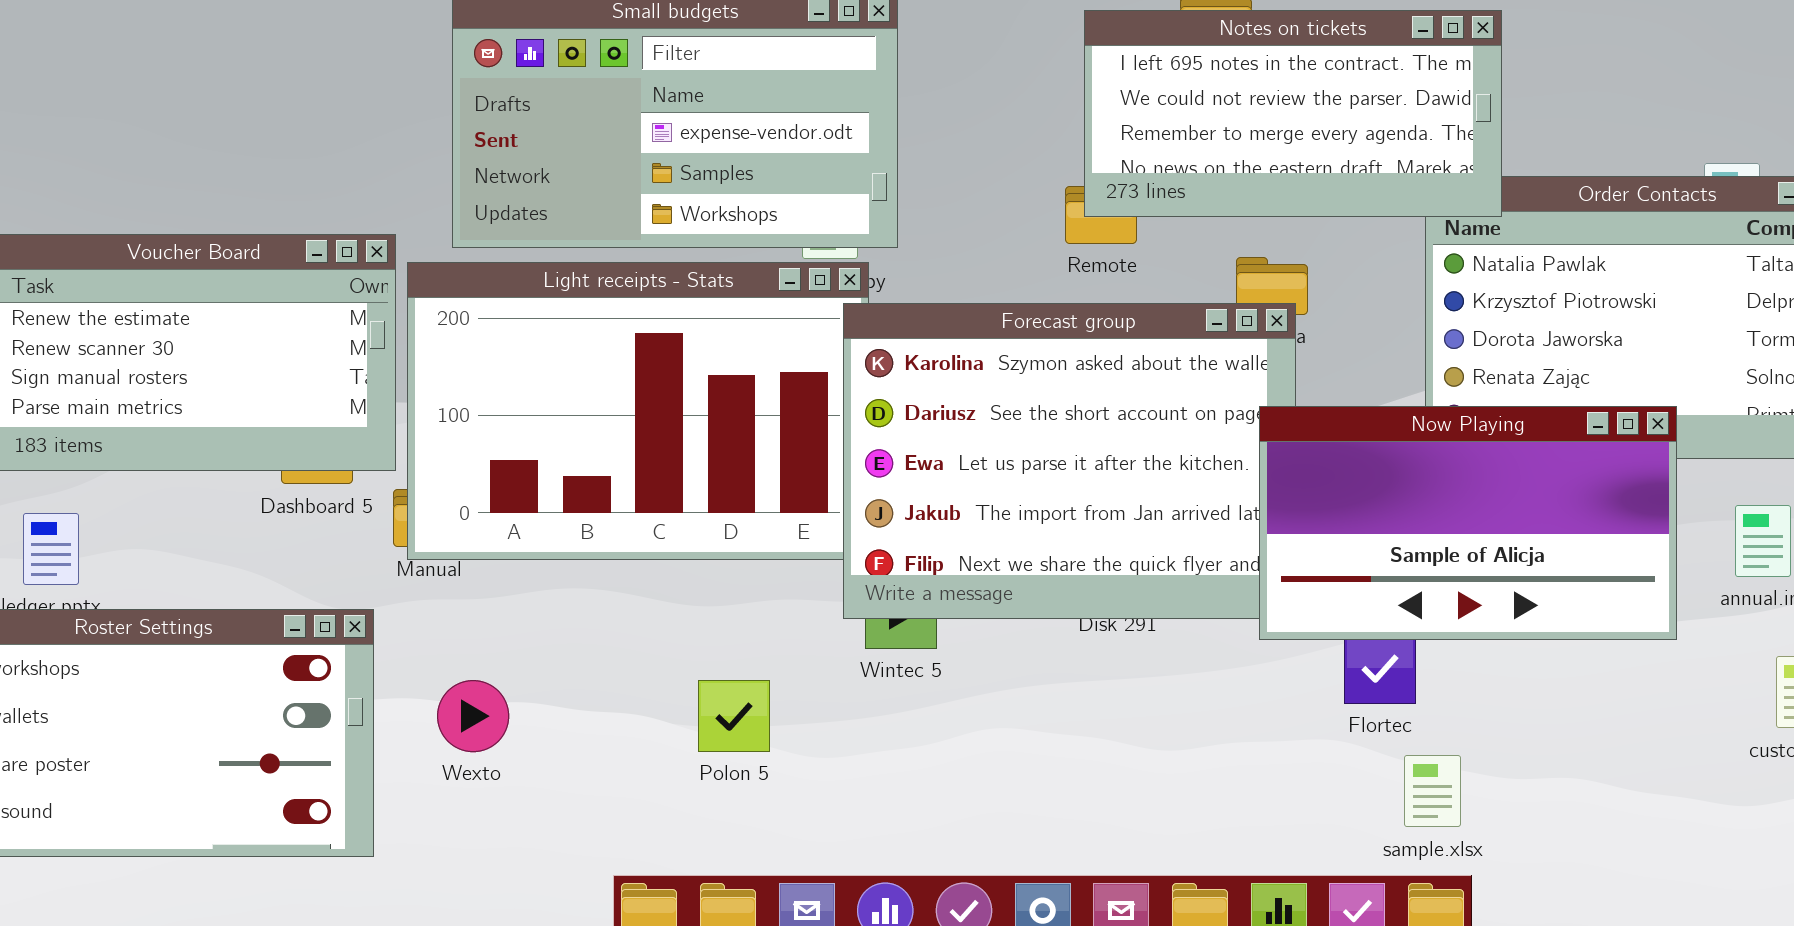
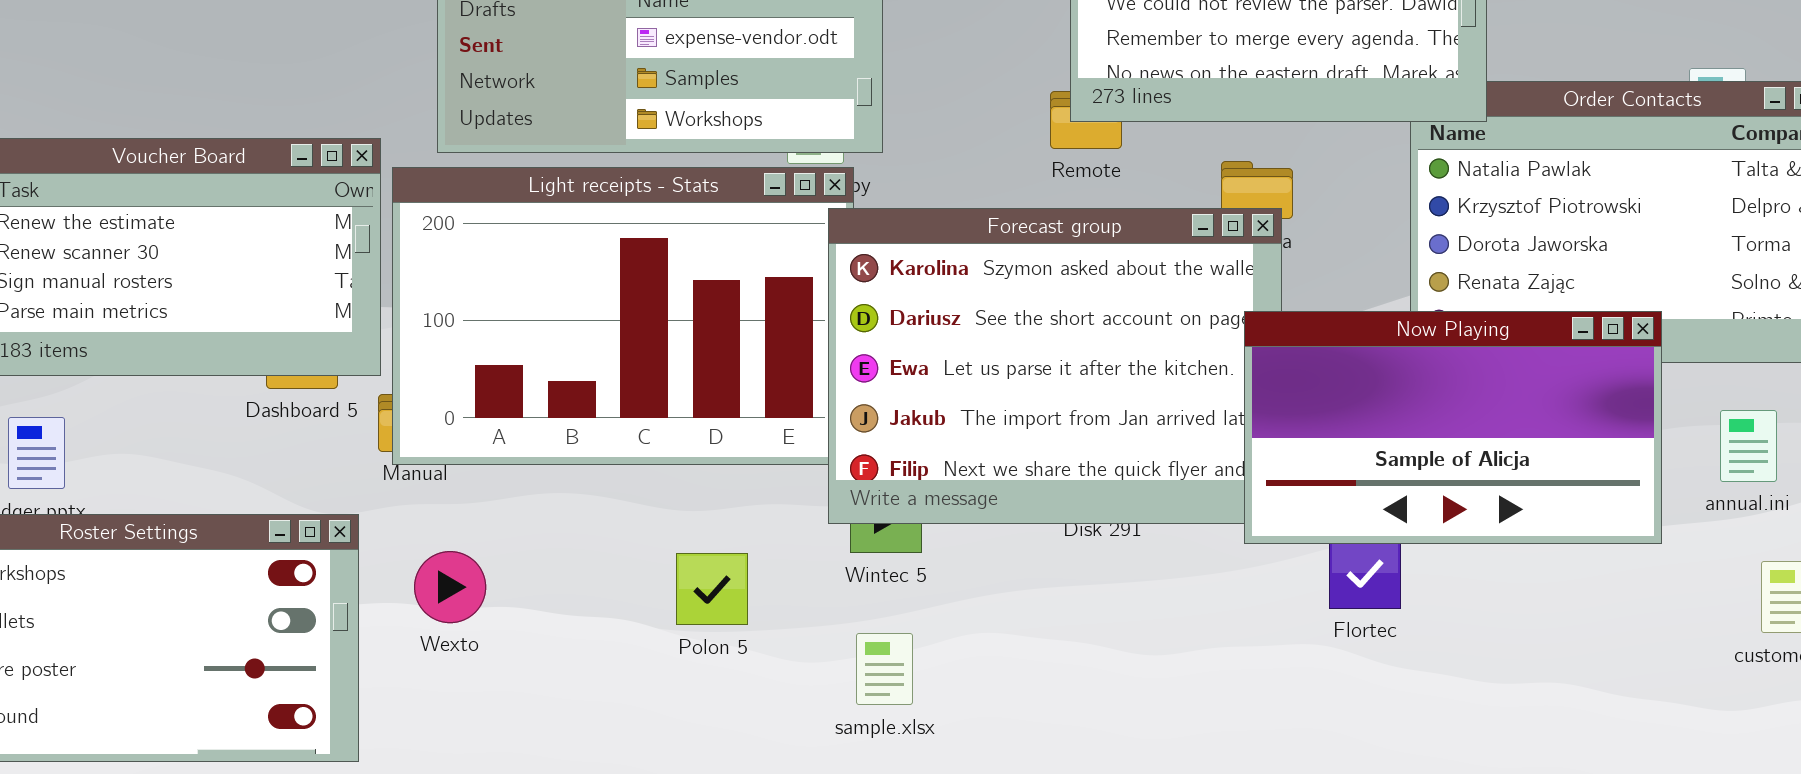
Wexto: [437,680,509,752] -> [414,551,486,623], moved
Polon 5: [698,680,770,752] -> [676,553,748,625], moved
sample.xlsx: [1404,755,1461,827] -> [856,633,913,705], moved

